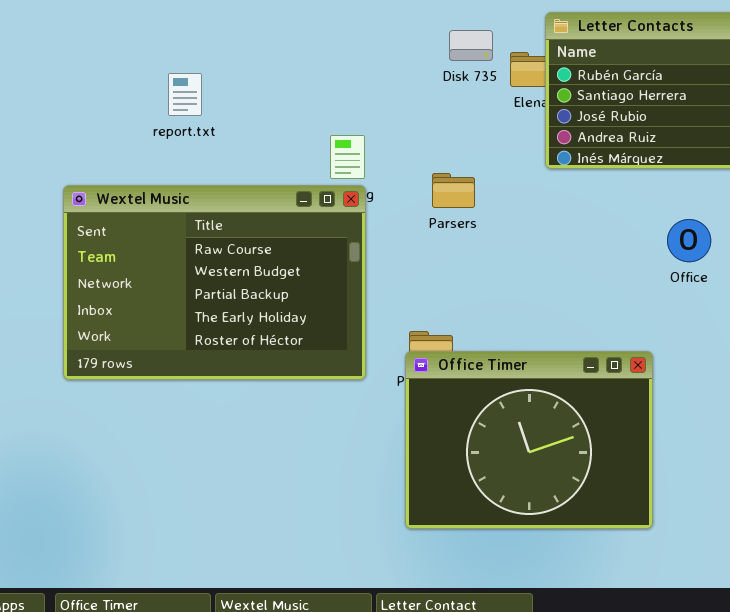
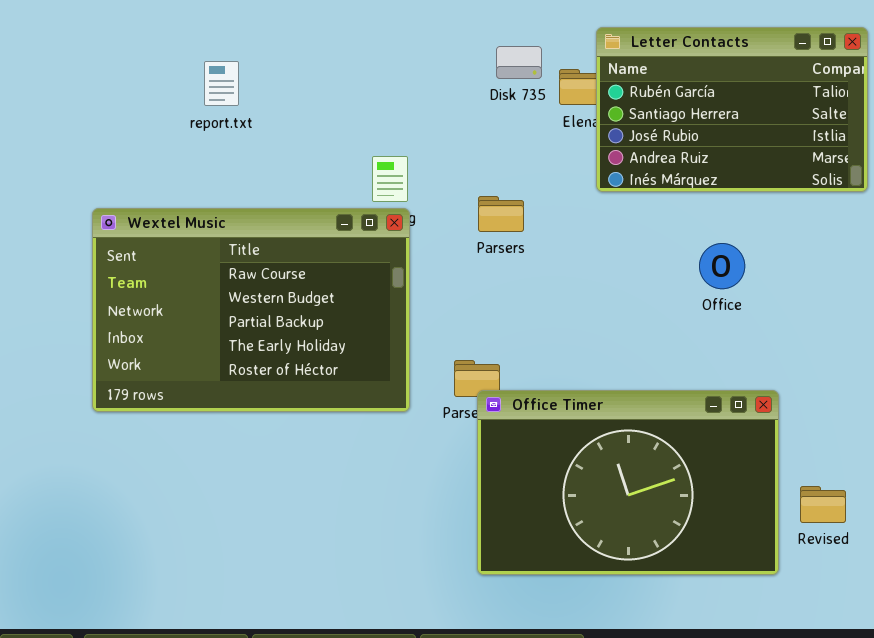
report.txt: [168,73,202,116] -> [204,61,239,106], moved
Office: [667,219,711,262] -> [699,243,745,289], moved
Office Timer: [405,351,653,529] -> [477,390,779,575], moved, resized

